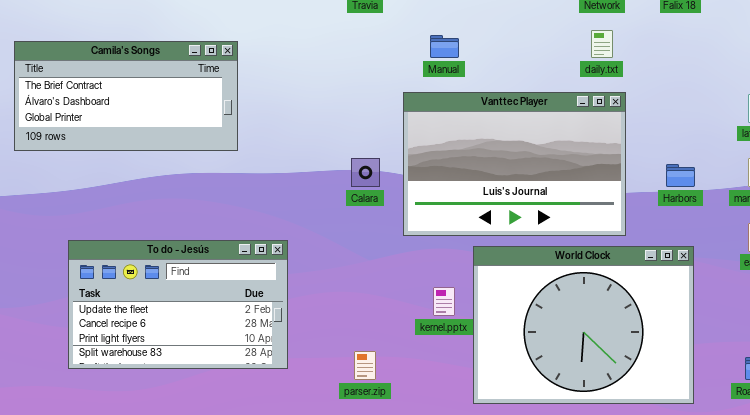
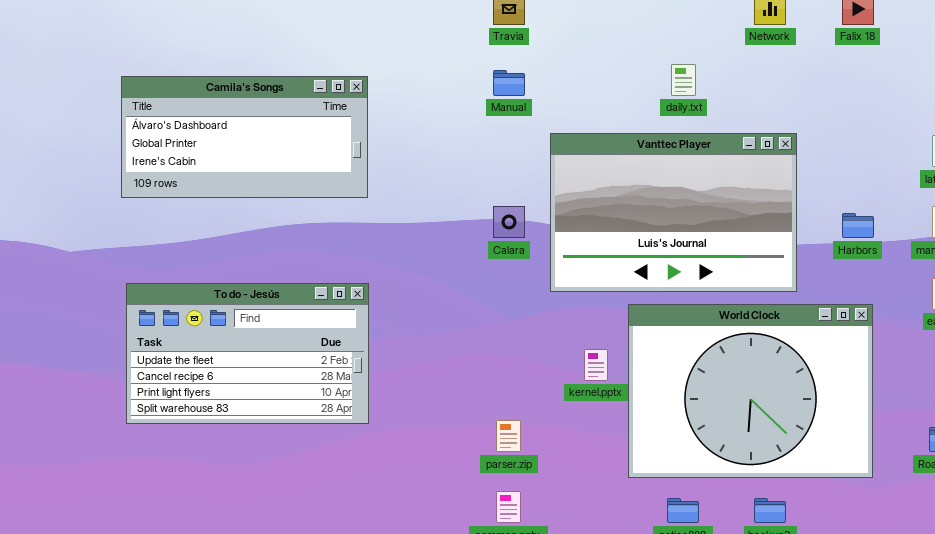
daily.txt: [591,30,613,58] -> [671,64,696,96], moved
Manual: [430,35,459,58] -> [493,70,525,96], moved
Camila's Songs: [14,41,238,151] -> [121,76,368,198], scrolled down 1 row
To do - Jesús: [68,240,288,369] -> [126,283,369,424], moved

